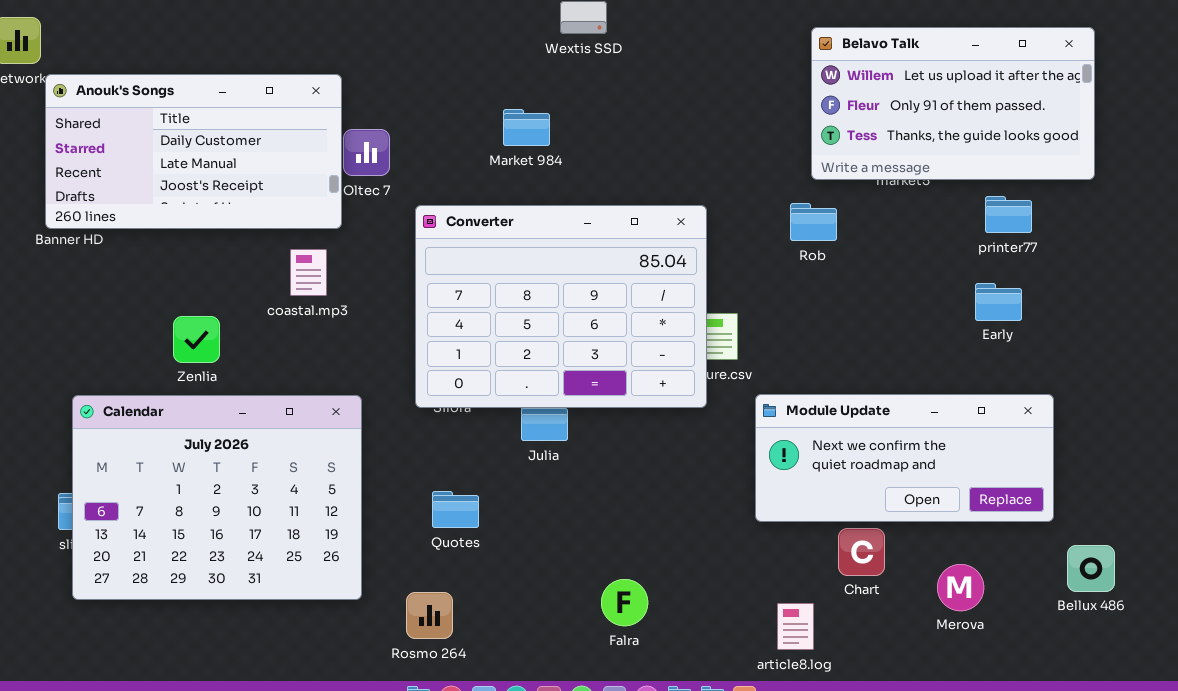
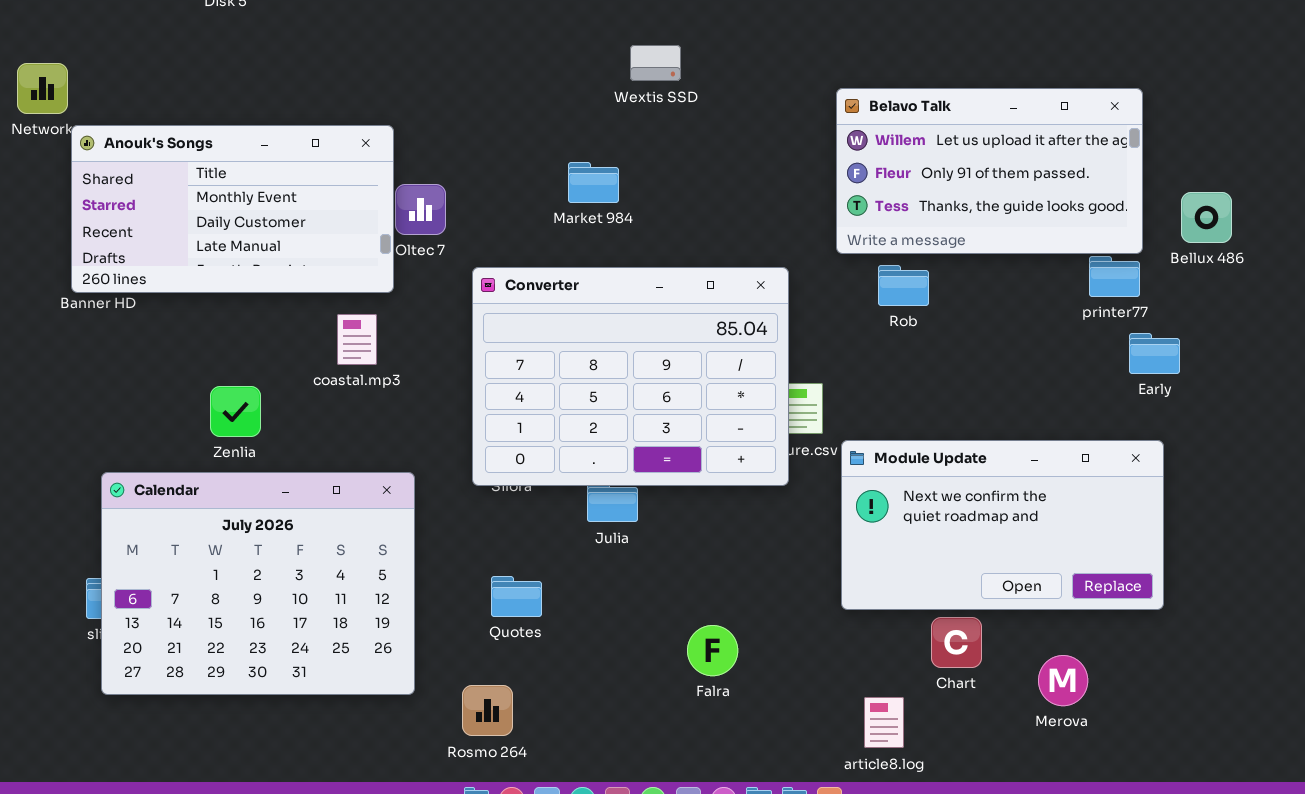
Belavo Talk: [811,27,1095,180] -> [836,88,1143,254], moved
Anouk's Songs: [45,74,342,229] -> [71,125,394,293], scrolled up 1 row
Early: [975,283,1022,321] -> [1129,333,1180,374], moved
Module Update: [755,394,1054,522] -> [841,440,1164,610], resized
Bellux 486: [1067,545,1115,592] -> [1181,192,1232,243], moved
Falra: [601,579,648,626] -> [687,625,738,676], moved

